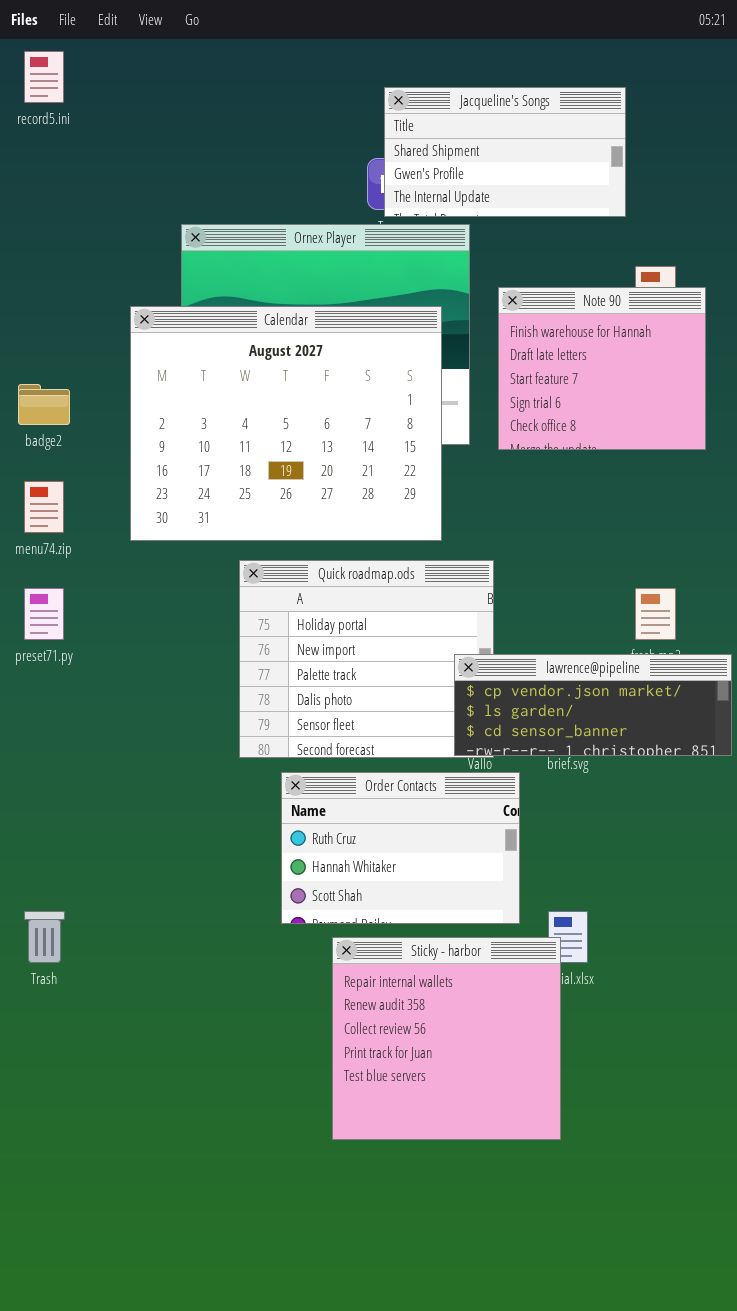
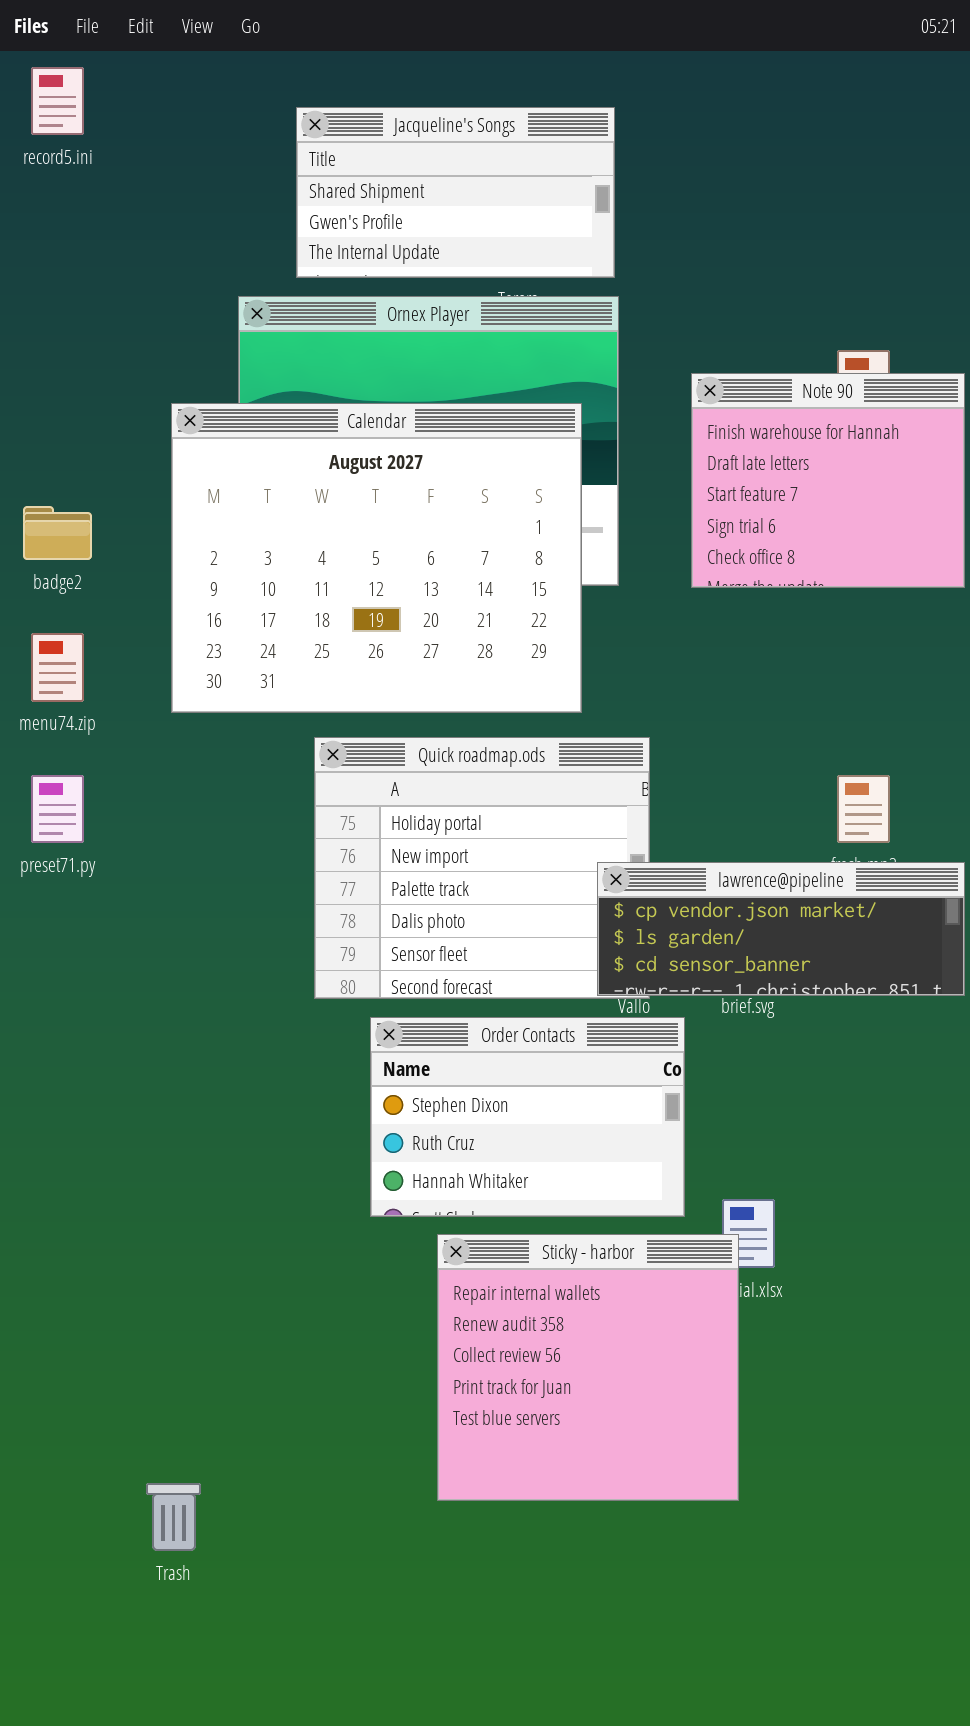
Jacqueline's Songs: [384,87,626,217] -> [296,107,615,278], moved
Note 90: [498,287,706,450] -> [691,373,965,588], moved
Order Contacts: [281,772,520,924] -> [370,1017,685,1217], scrolled up 1 row
Trash: [24,911,65,963] -> [146,1483,201,1551], moved

